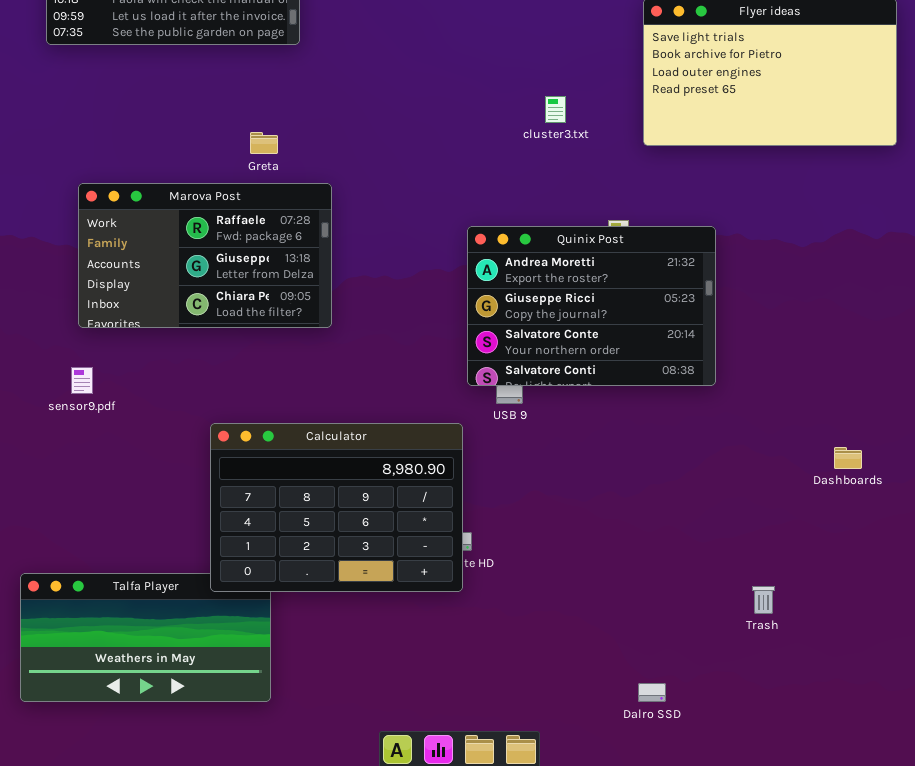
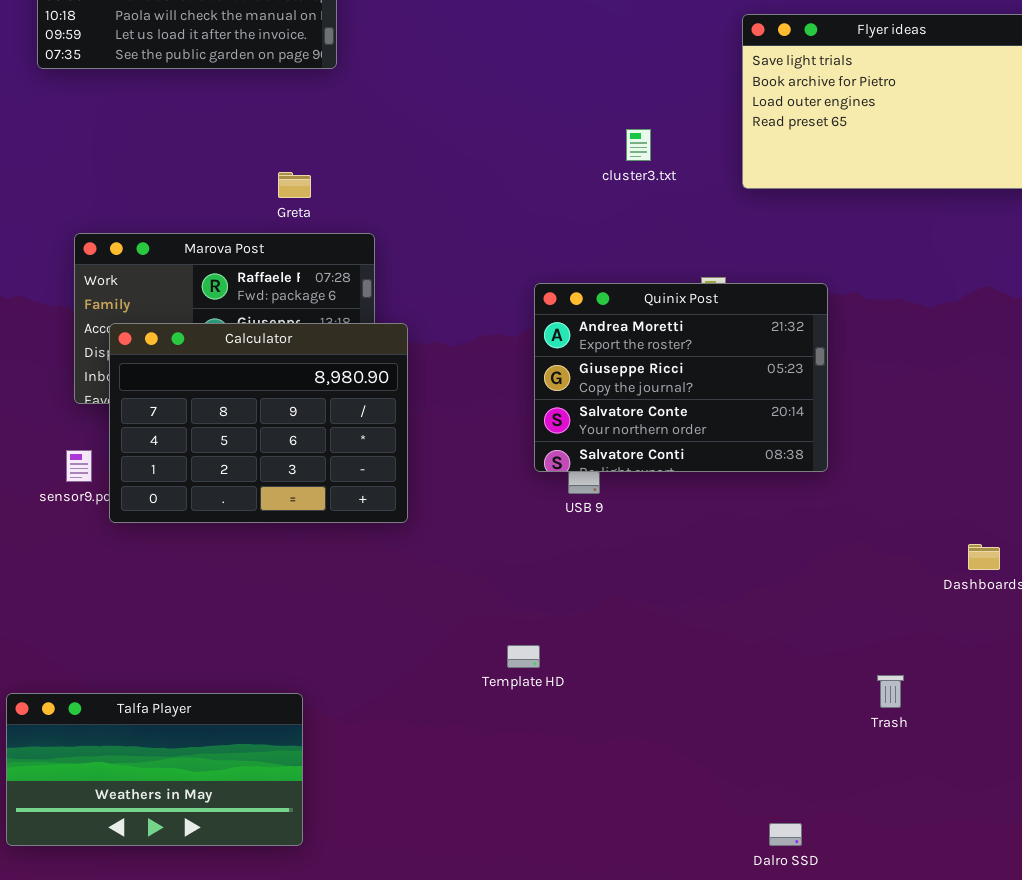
Calculator: [210,423,463,592] -> [109,323,408,523], moved
Trash: [752,586,775,614] -> [877,675,904,708], moved
Dalro SSD: [638,683,666,702] -> [769,823,802,846], moved

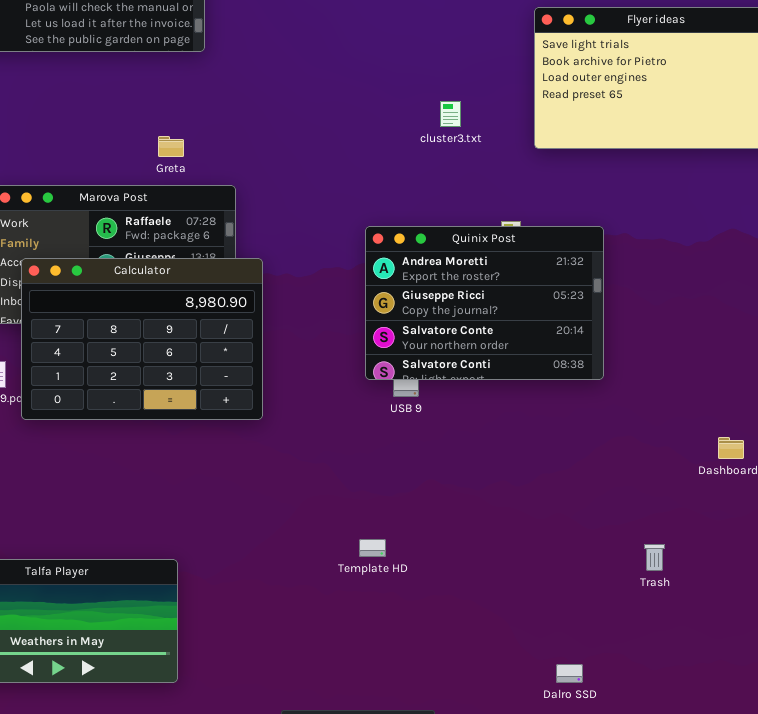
Template HD: [507,645,540,668] -> [359,539,386,557], moved

